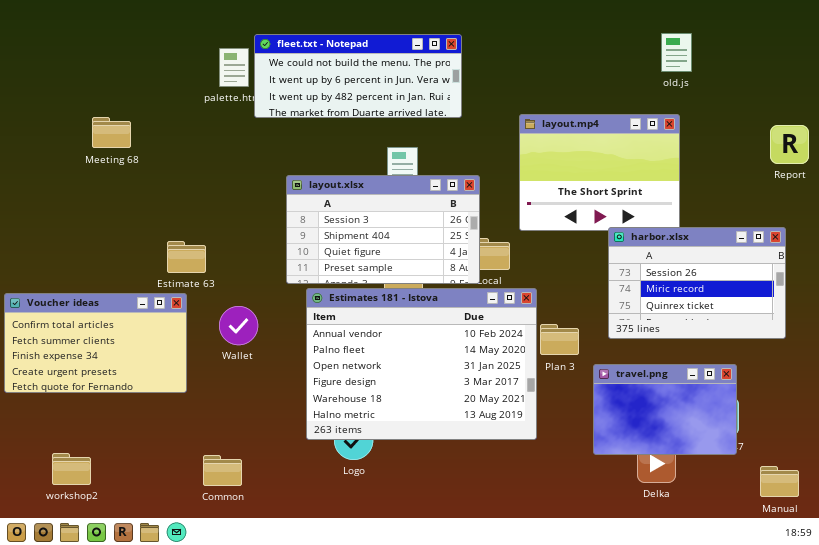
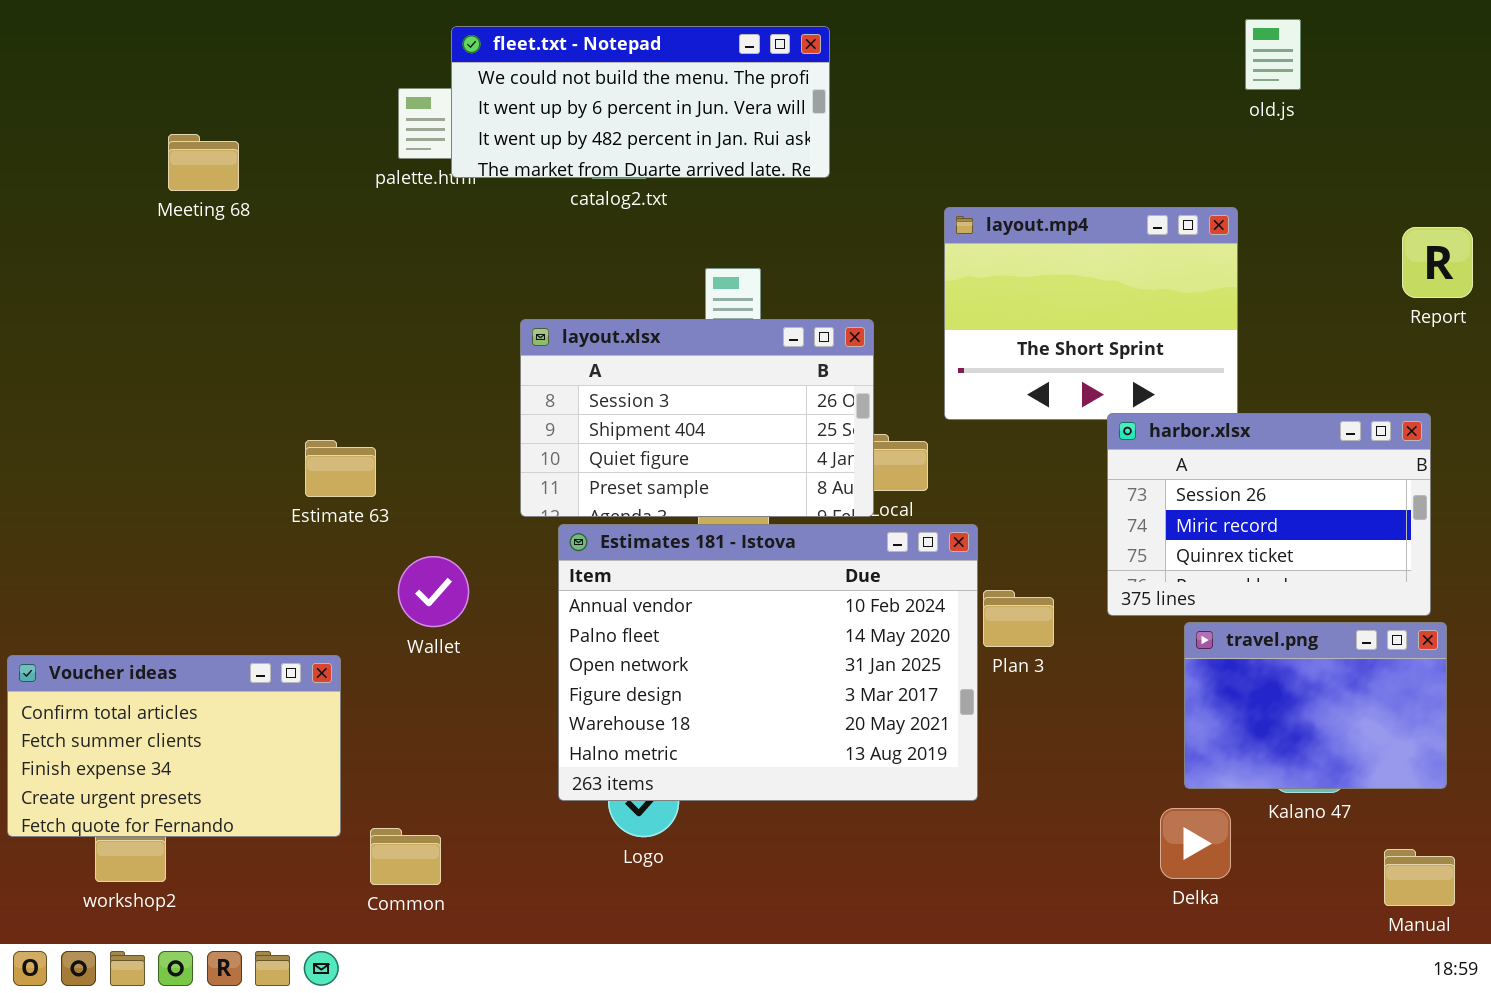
old.js: [661,33,692,72] -> [1245,19,1301,90], moved
fleet.txt - Notepad: [254,34,462,118] -> [451,26,830,178], moved
Meeting 68: [92,117,131,148] -> [168,134,239,191], moved
Voucher ideas: [4,293,187,393] -> [7,655,341,837], moved
travel.png: [593,364,737,455] -> [1184,622,1447,789], moved

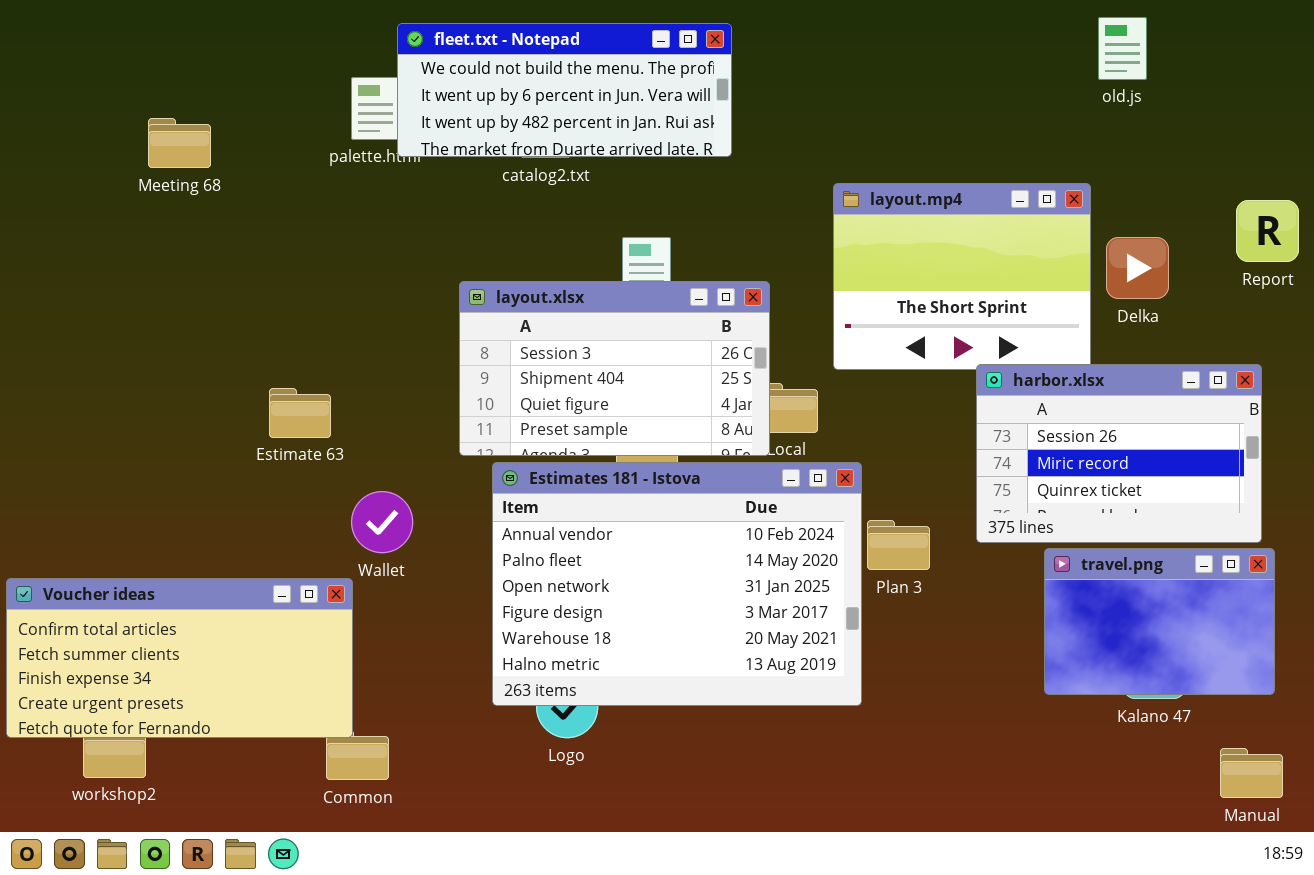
Voucher ideas: [7,655,341,837] -> [6,578,353,738], resized
Delka: [1160,808,1231,879] -> [1106,237,1169,299], moved

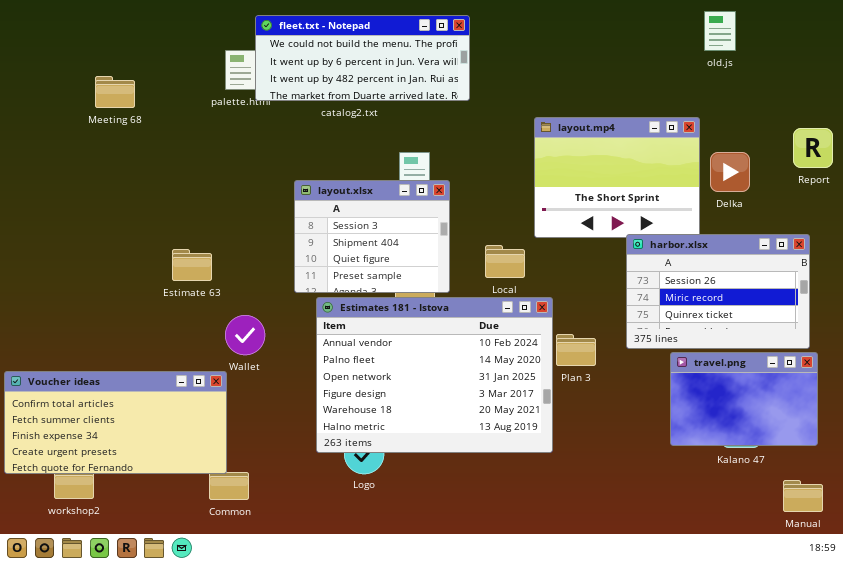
layout.xlsx: [459,281,770,456] -> [294,180,450,293], resized

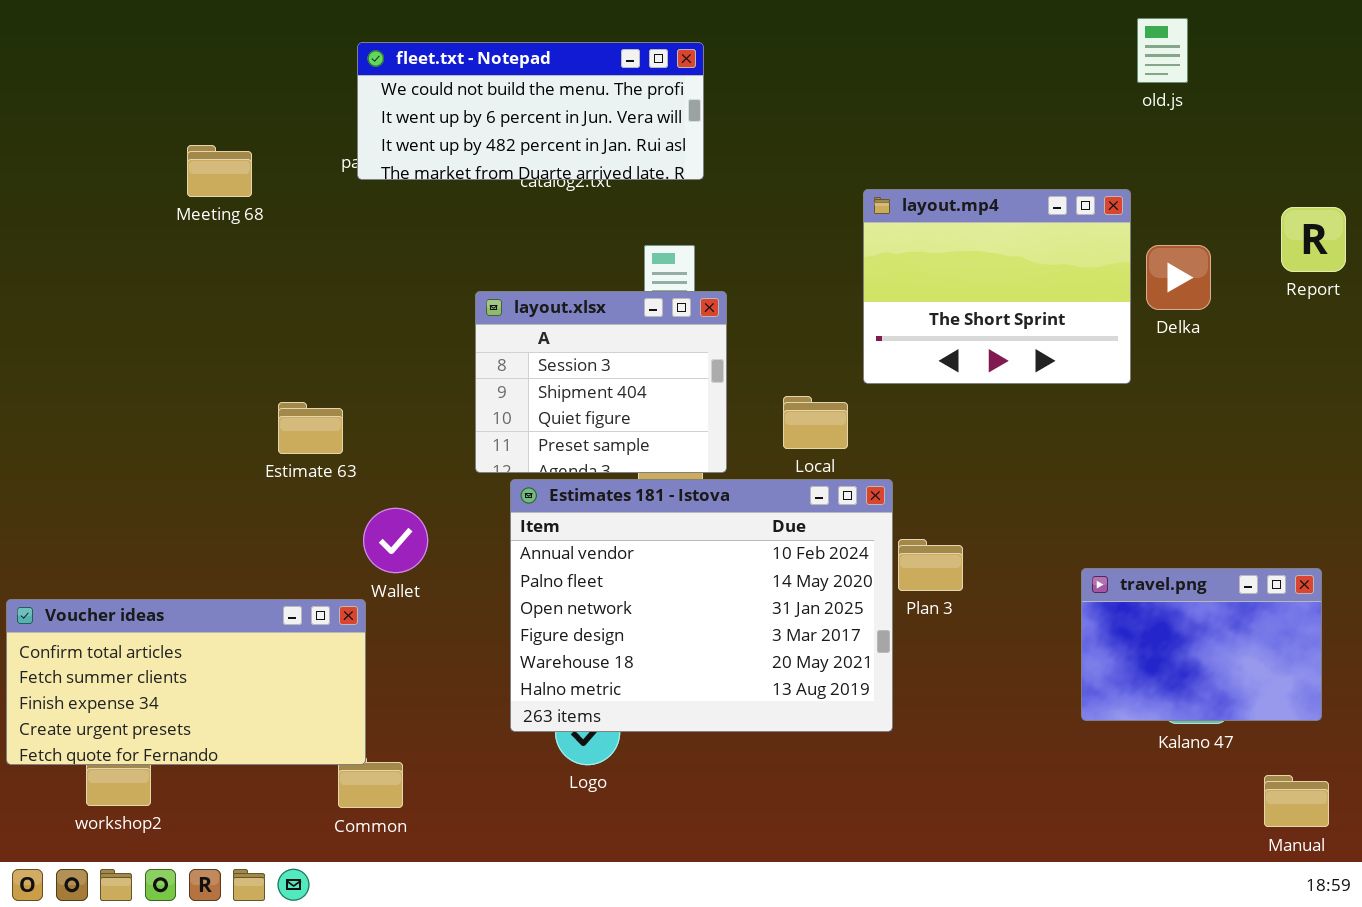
fleet.txt - Notepad: [255,15,470,101] -> [357,42,704,180], moved
Meeting 68: [95,76,135,108] -> [187,145,252,197], moved
harbor.xlsx: [626,234,810,349] -> none, closed

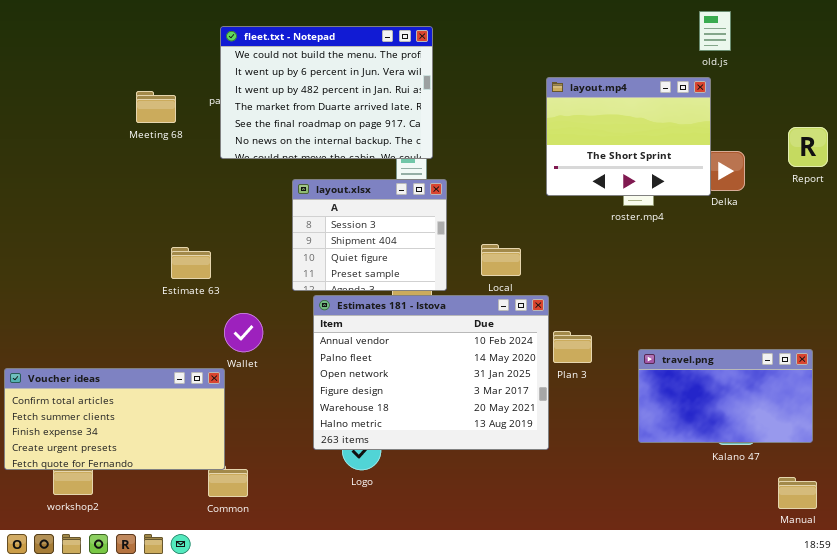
fleet.txt - Notepad: [357,42,704,180] -> [220,26,433,159], resized
Meeting 68: [187,145,252,197] -> [136,91,176,123], moved
layout.mp4: [863,189,1131,384] -> [546,77,711,196], moved
travel.png: [1081,568,1322,721] -> [638,349,813,443], resized

